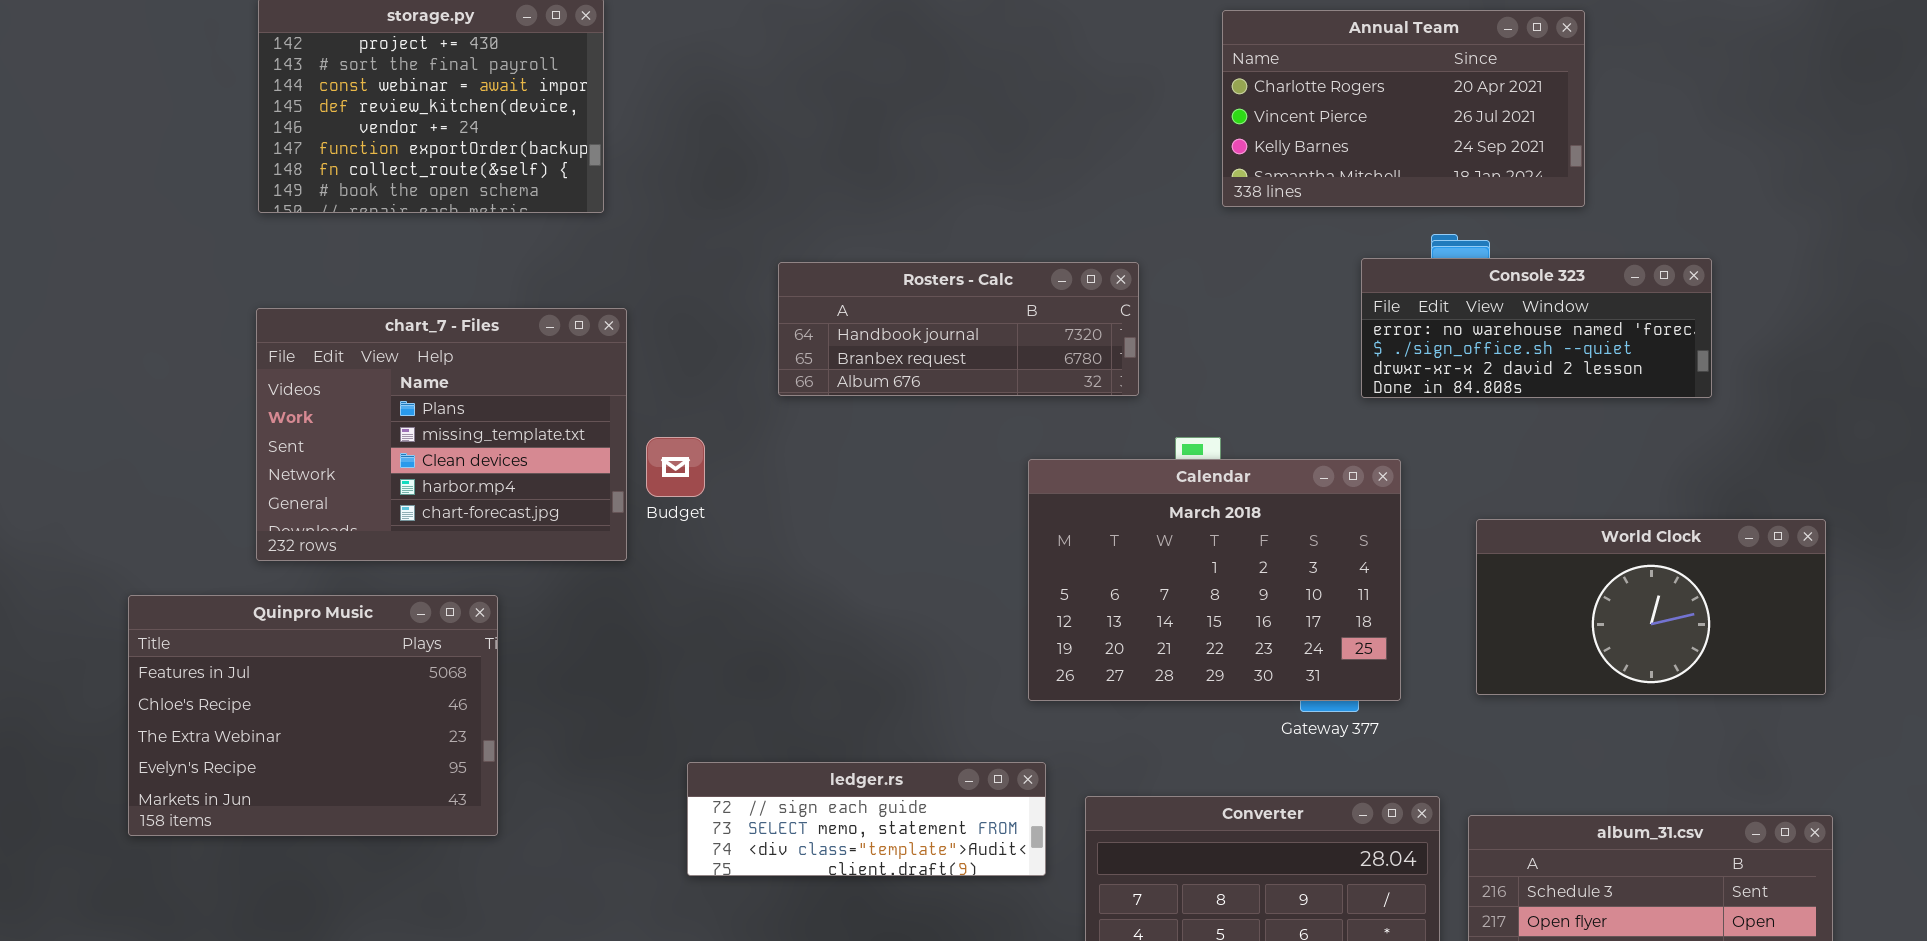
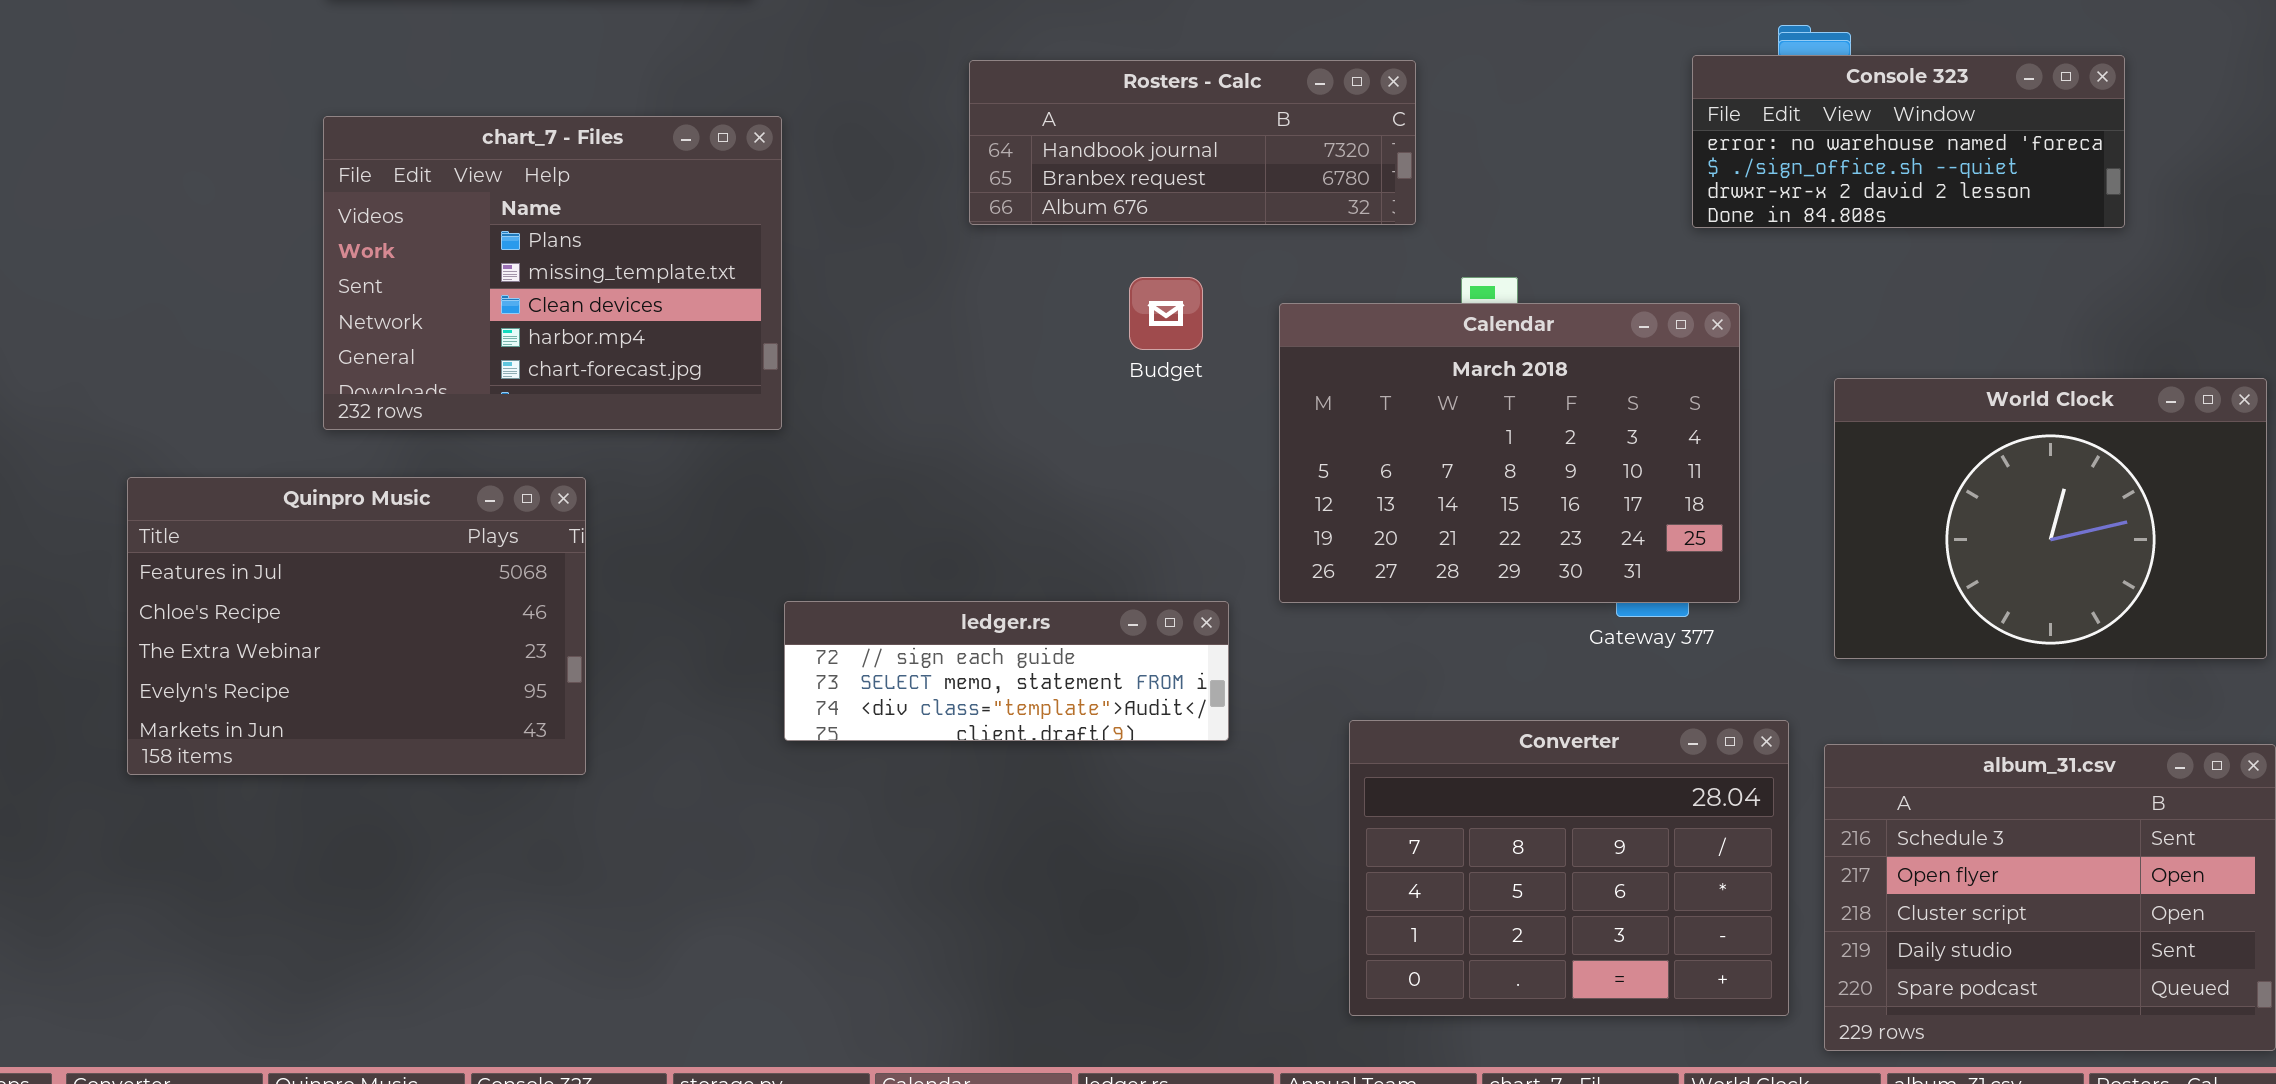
Budget: [646,437,705,497] -> [1129,277,1203,350], moved
World Clock: [1476,519,1826,695] -> [1834,378,2267,659], resized
Quinpro Music: [128,595,498,836] -> [127,477,586,775], moved
ledger.rs: [687,762,1046,876] -> [784,601,1229,741], moved

